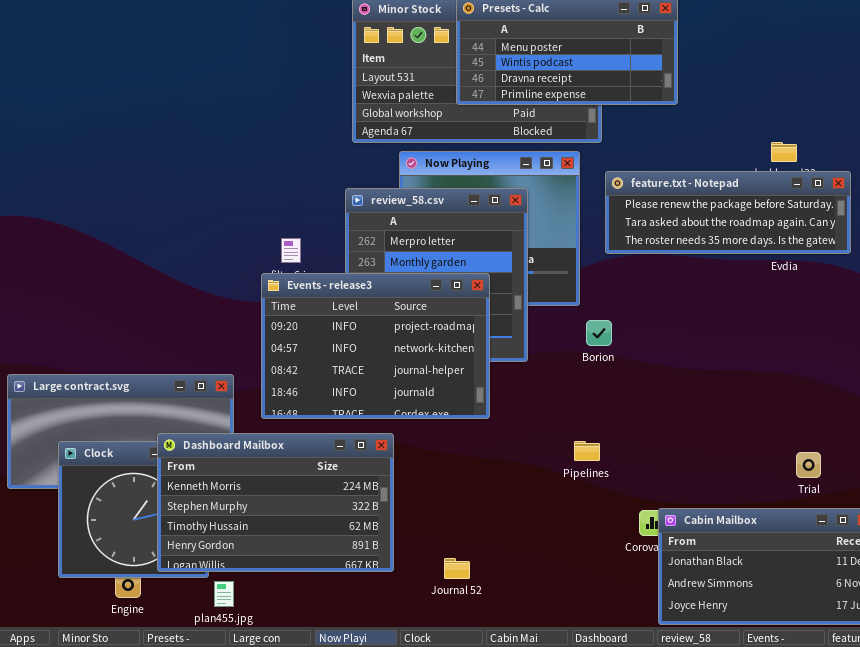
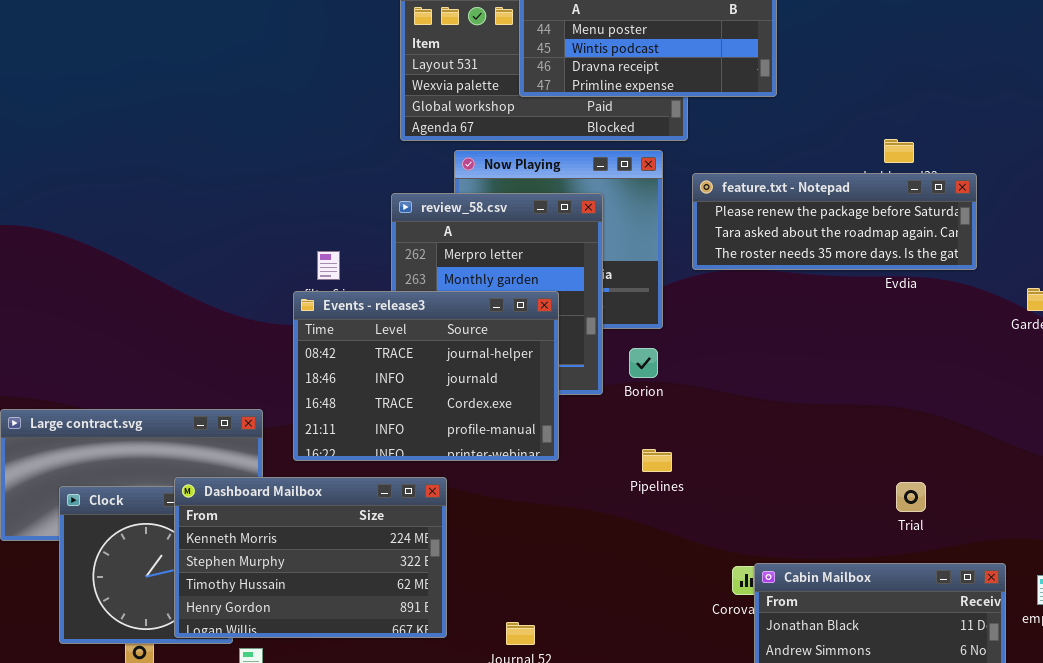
Events - release3: [261,273,490,419] -> [293,291,559,461], scrolled down 2 rows
Borion: [586,320,612,346] -> [629,348,658,378], moved
Pipelines: [574,441,600,461] -> [642,449,672,472], moved
Trial: [796,452,821,478] -> [896,482,926,512], moved

